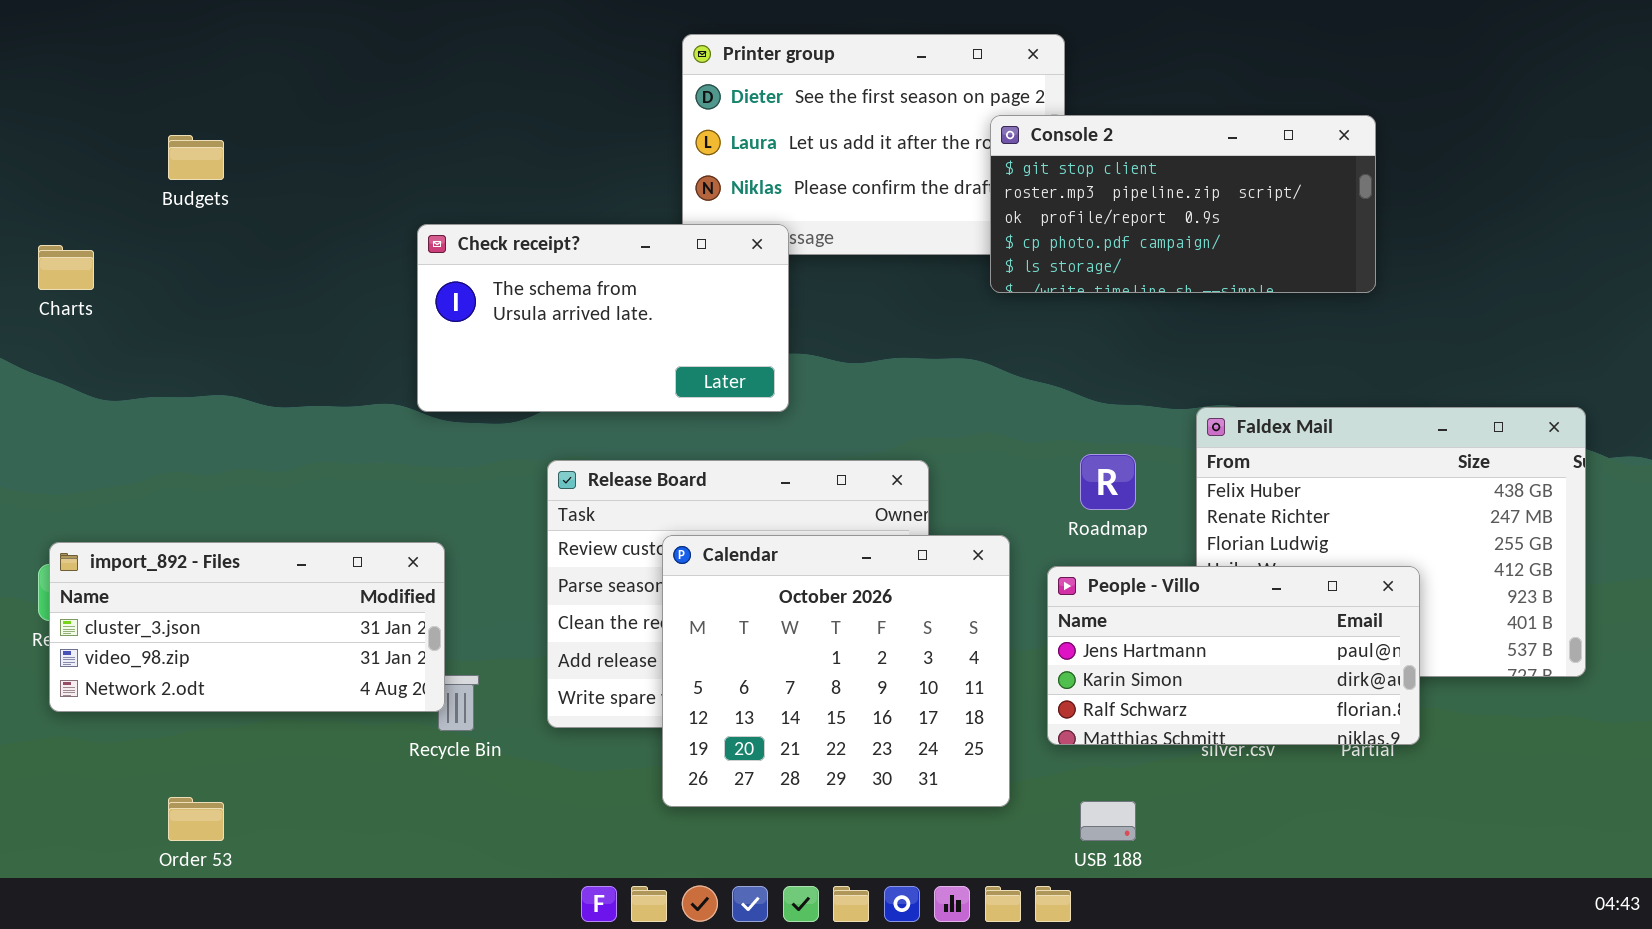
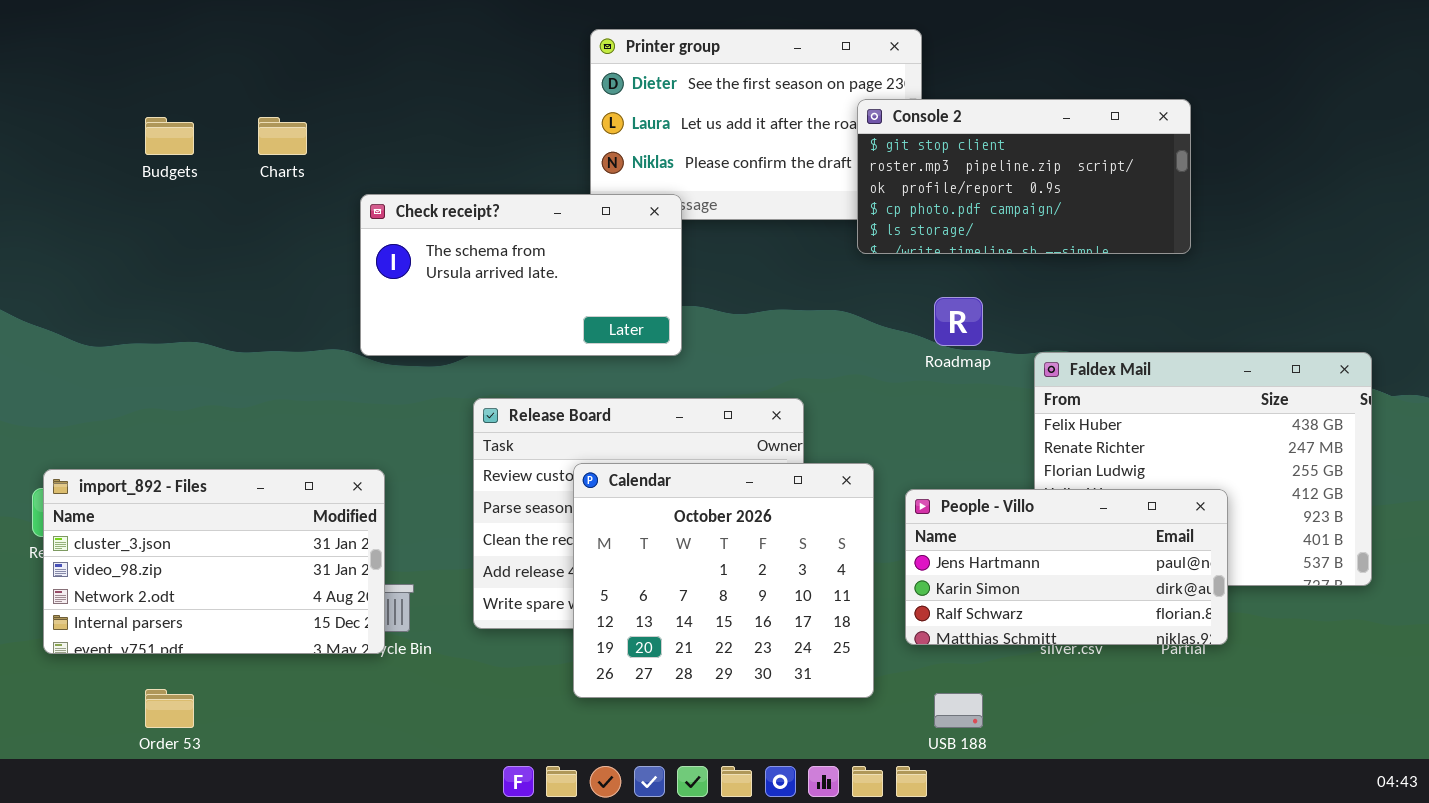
Charts: [38,245,94,290] -> [258,117,307,155], moved
Roadmap: [1080,454,1136,510] -> [934,297,983,346], moved
import_892 - Files: [49,542,445,712] -> [43,469,385,654], resized

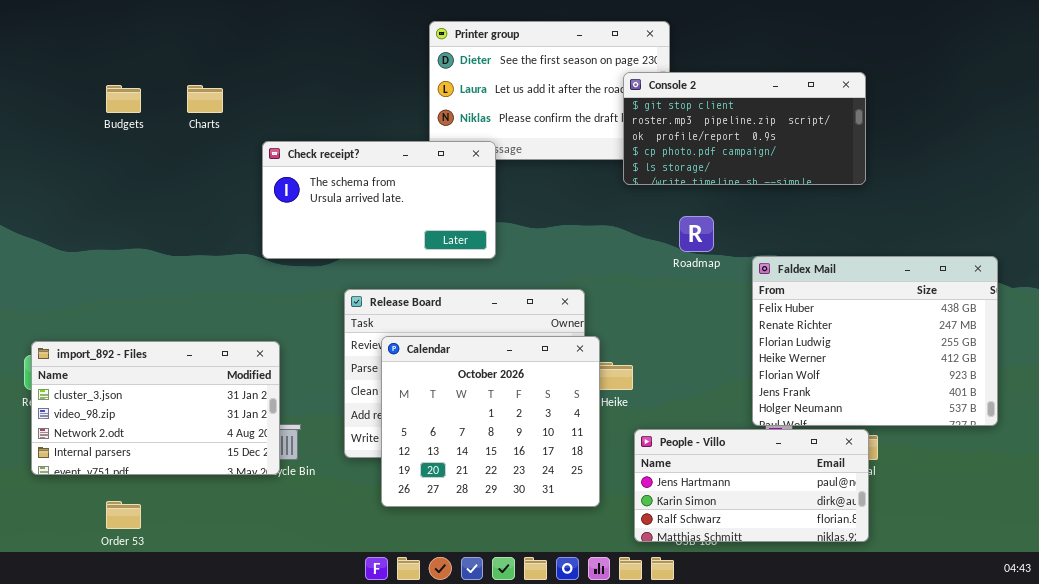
Calendar: [573,463,874,698] -> [381,336,600,507], moved
People - Villo: [905,489,1228,645] -> [634,429,869,542], moved

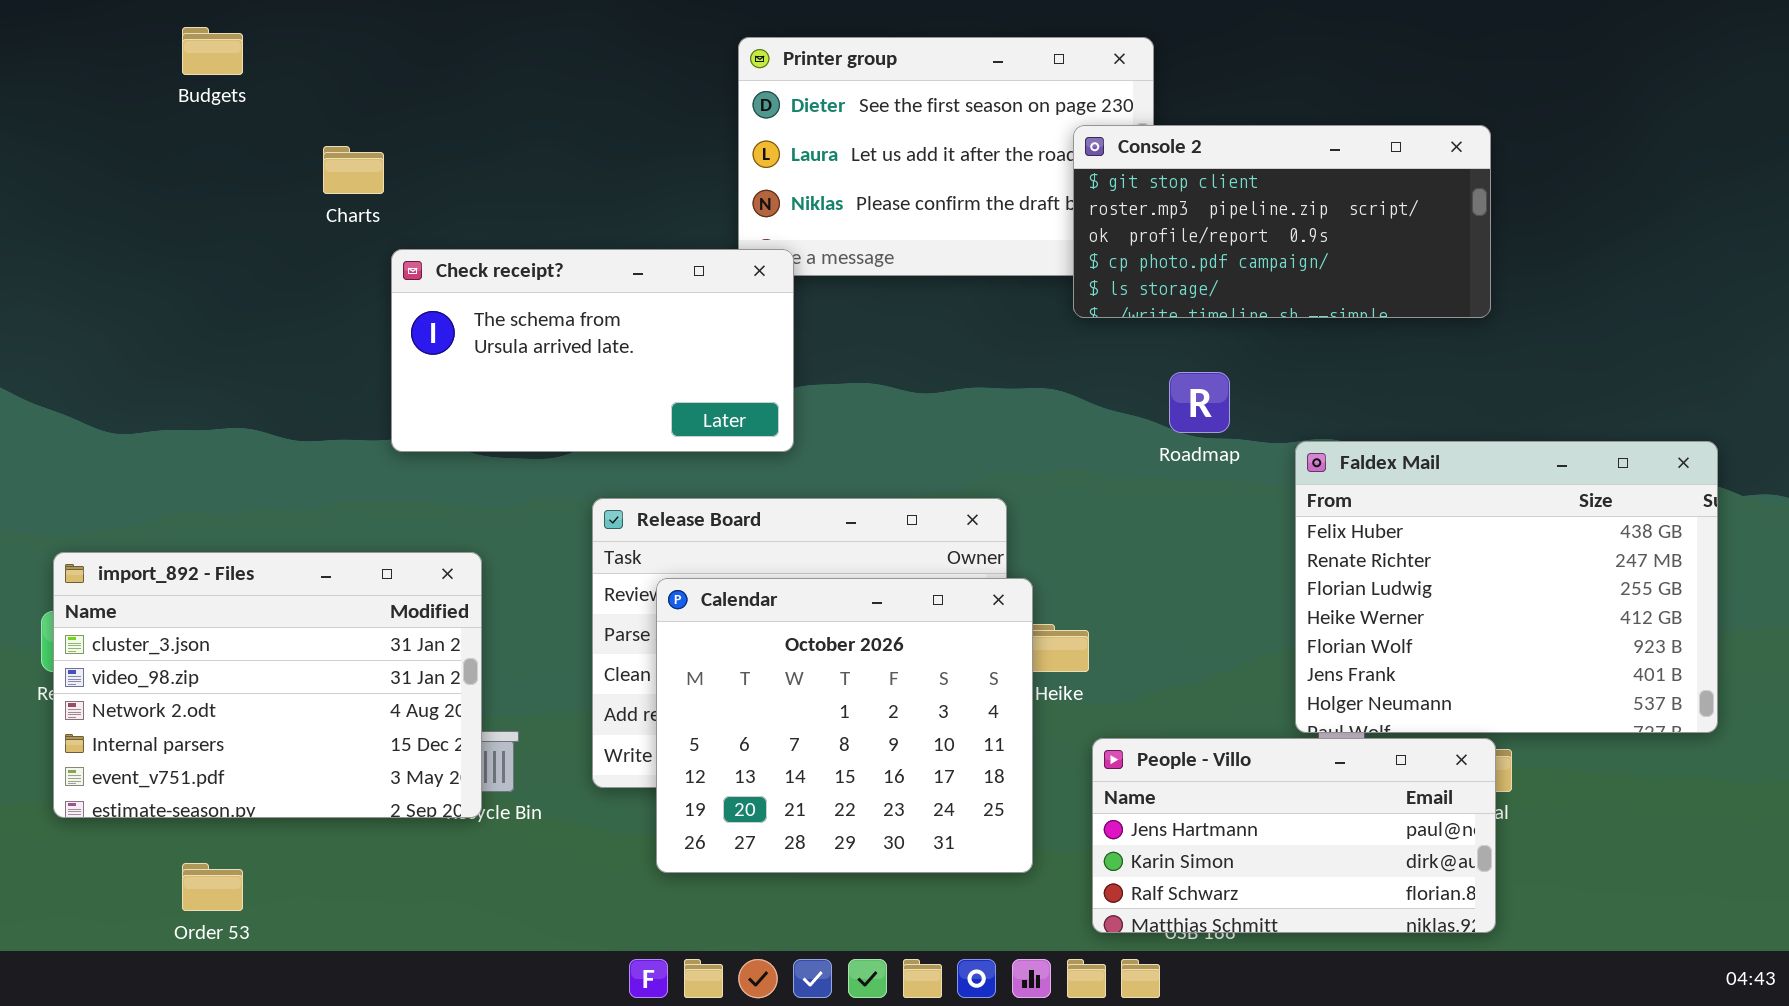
Budgets: [106,85,141,113] -> [182,27,243,75], moved
Check receipt?: [262,141,496,259] -> [391,249,794,452], moved
import_892 - Files: [31,341,280,475] -> [53,552,482,818], resized

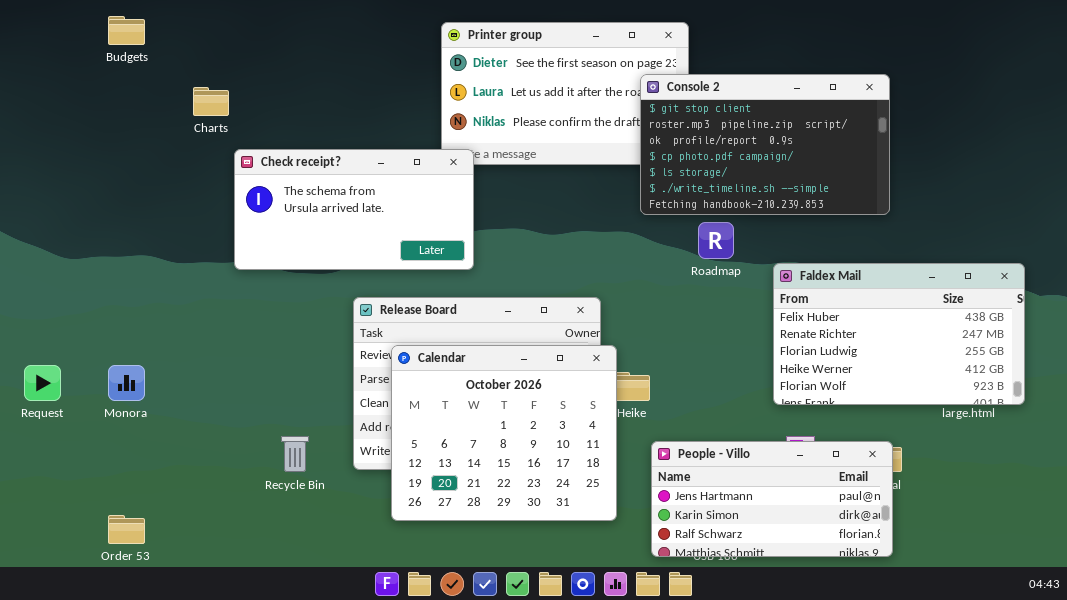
Console 2: [1073,125,1491,318] -> [640,74,890,215], resized
Faldex Mail: [1295,441,1718,733] -> [773,263,1025,405], resized
import_892 - Files: [53,552,482,818] -> none, closed

